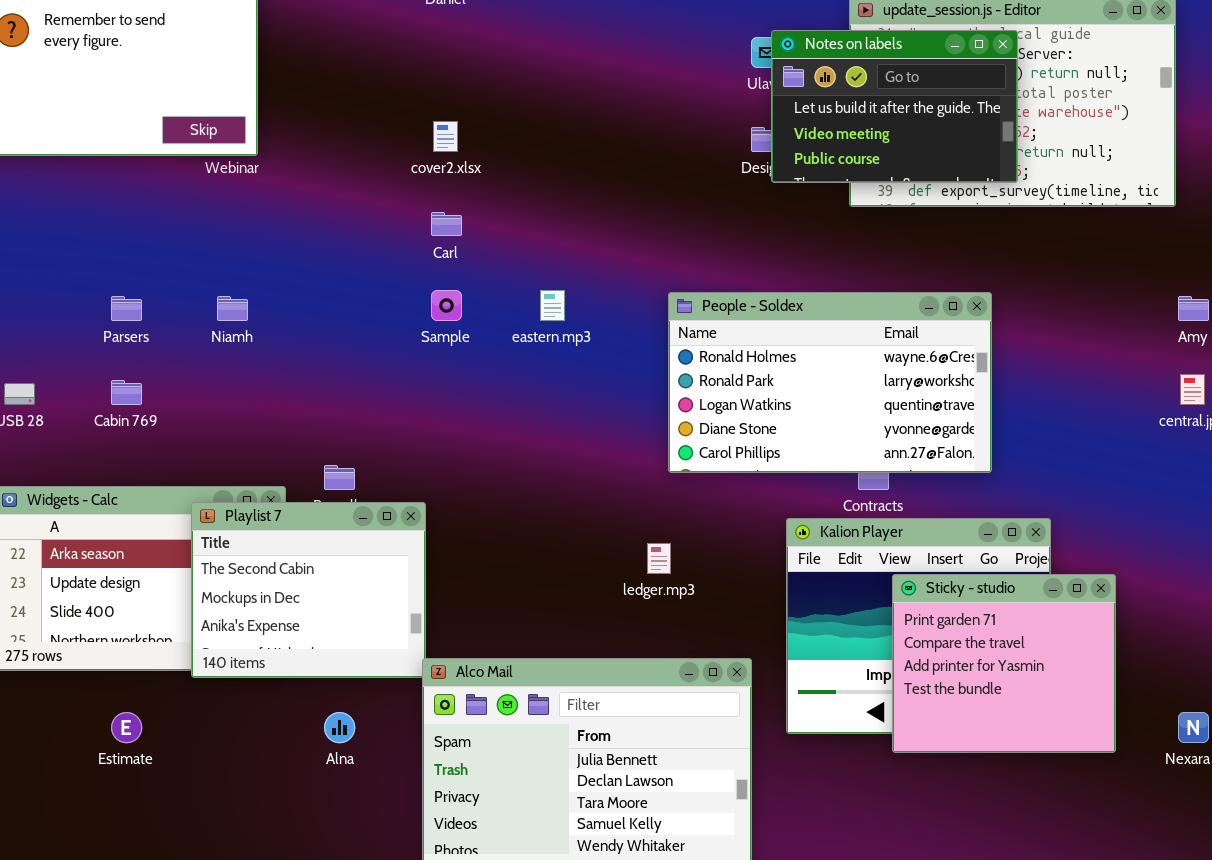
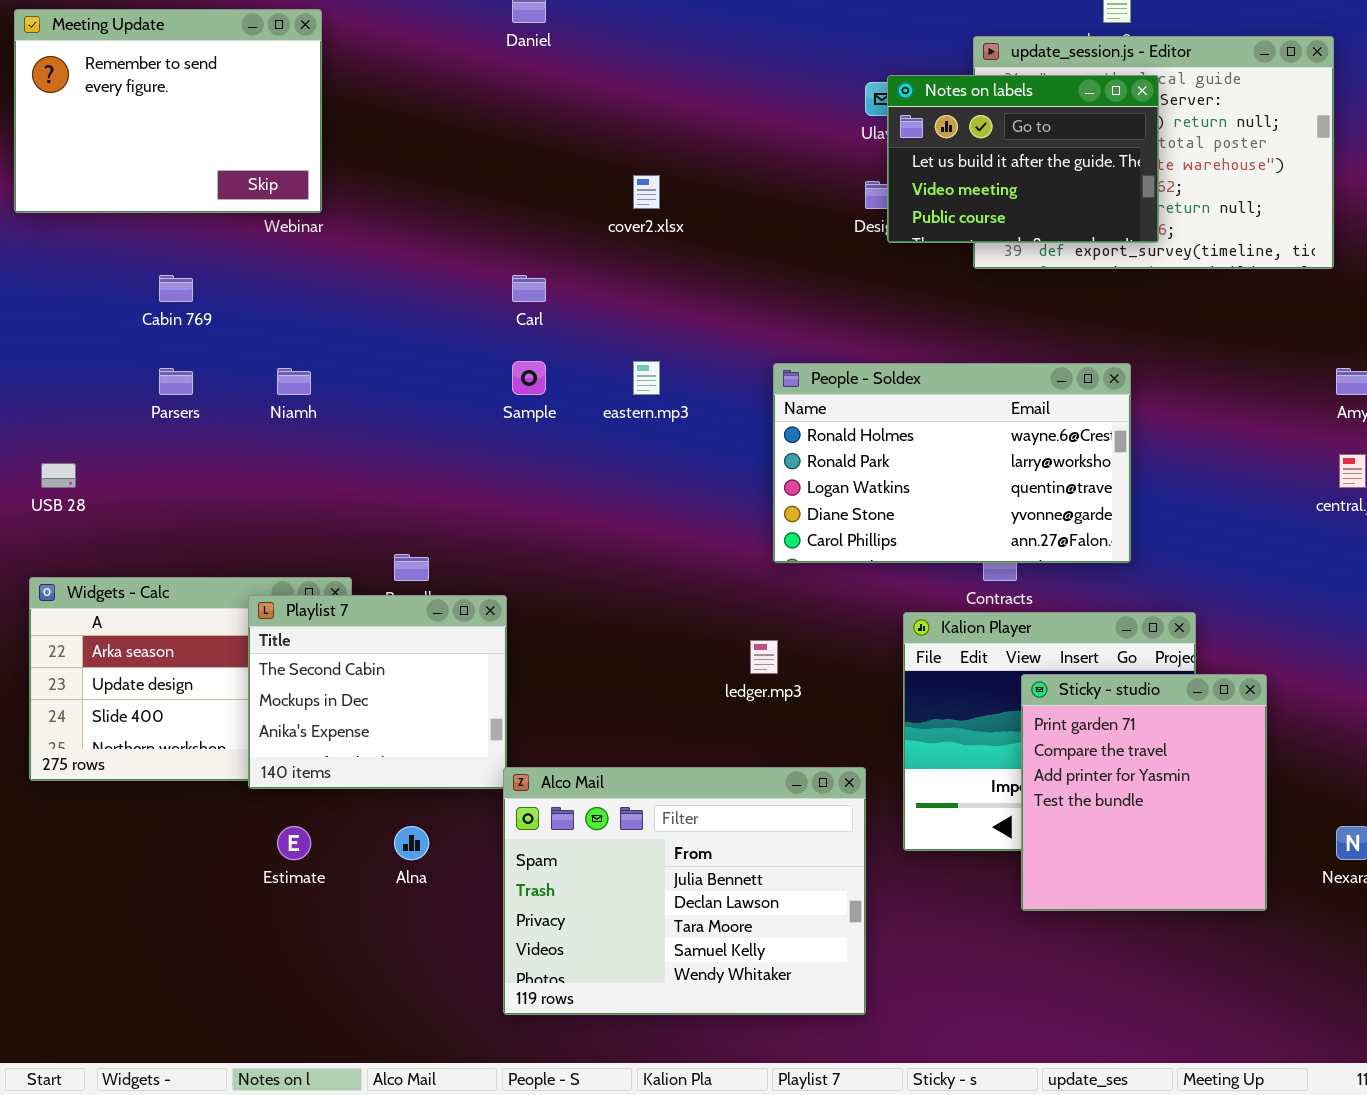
cover2.xlsx: [433,121,458,152] -> [633,175,660,209], moved
Cabin 769: [111,380,142,405] -> [159,275,193,302], moved
Sticky - studio: [892,574,1116,753] -> [1021,674,1267,911], resized
Estimate: [111,712,142,743] -> [277,826,311,860], moved

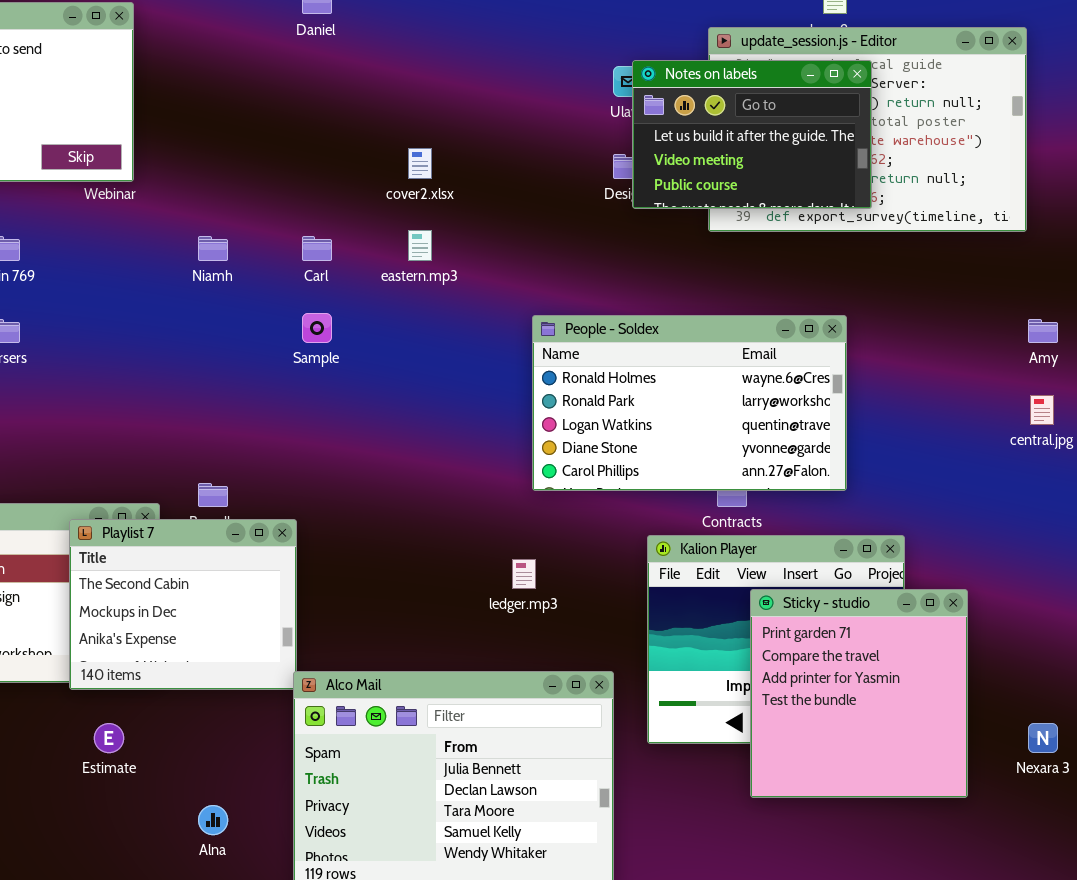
eastern.mp3: [633,361,660,395] -> [408,230,432,261], moved
Niamh: [277,368,311,395] -> [198,236,228,261], moved
Alna: [394,826,429,860] -> [198,805,228,835], moved

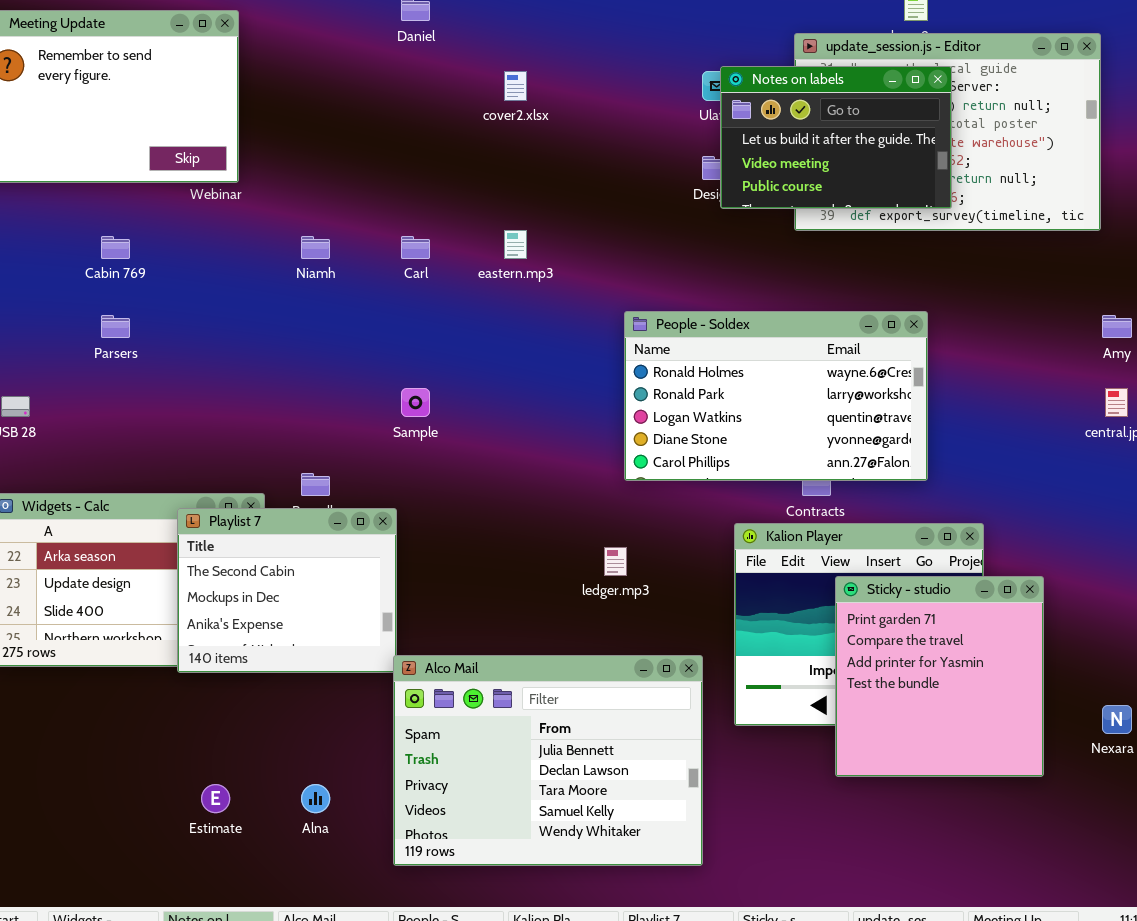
cover2.xlsx: [408,148,432,179] -> [504,71,527,101], moved
Sample: [302,313,332,343] -> [401,388,430,417], moved
Estimate: [94,723,124,753] -> [201,784,230,813], moved

